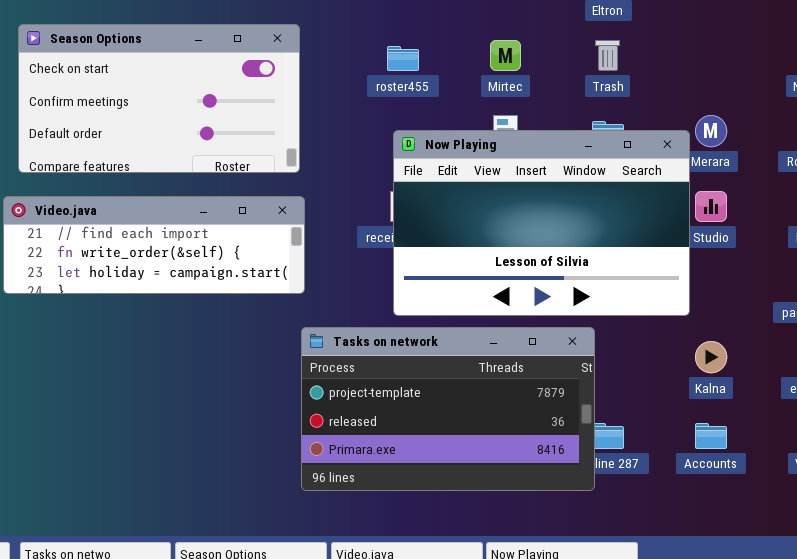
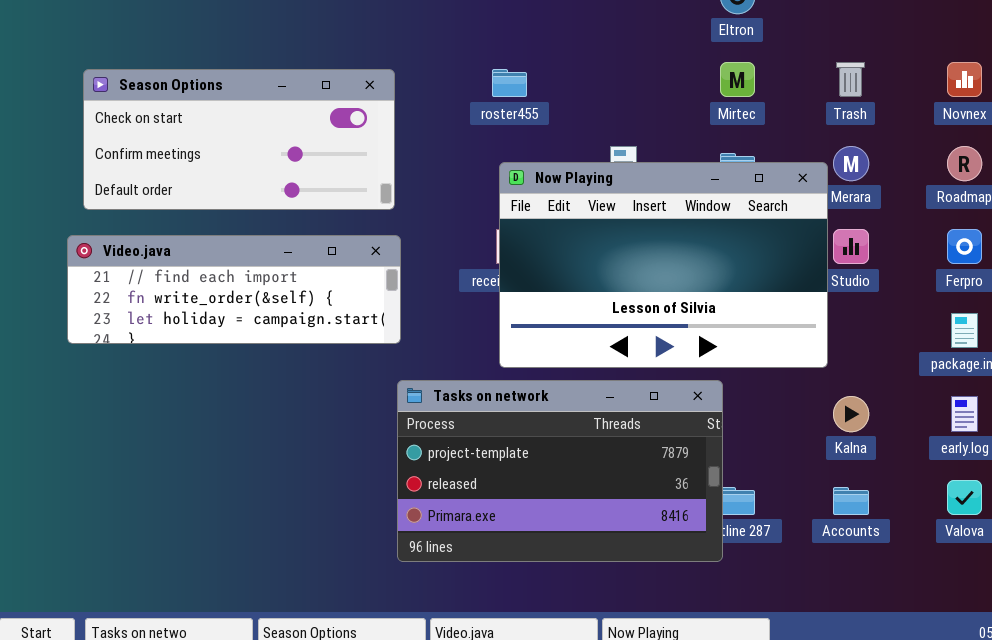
Season Options: [18,24,300,173] -> [83,69,395,210], resized
Mirtec: [490,40,521,71] -> [720,62,755,97], moved
Trash: [595,40,620,71] -> [836,62,865,97], moved

